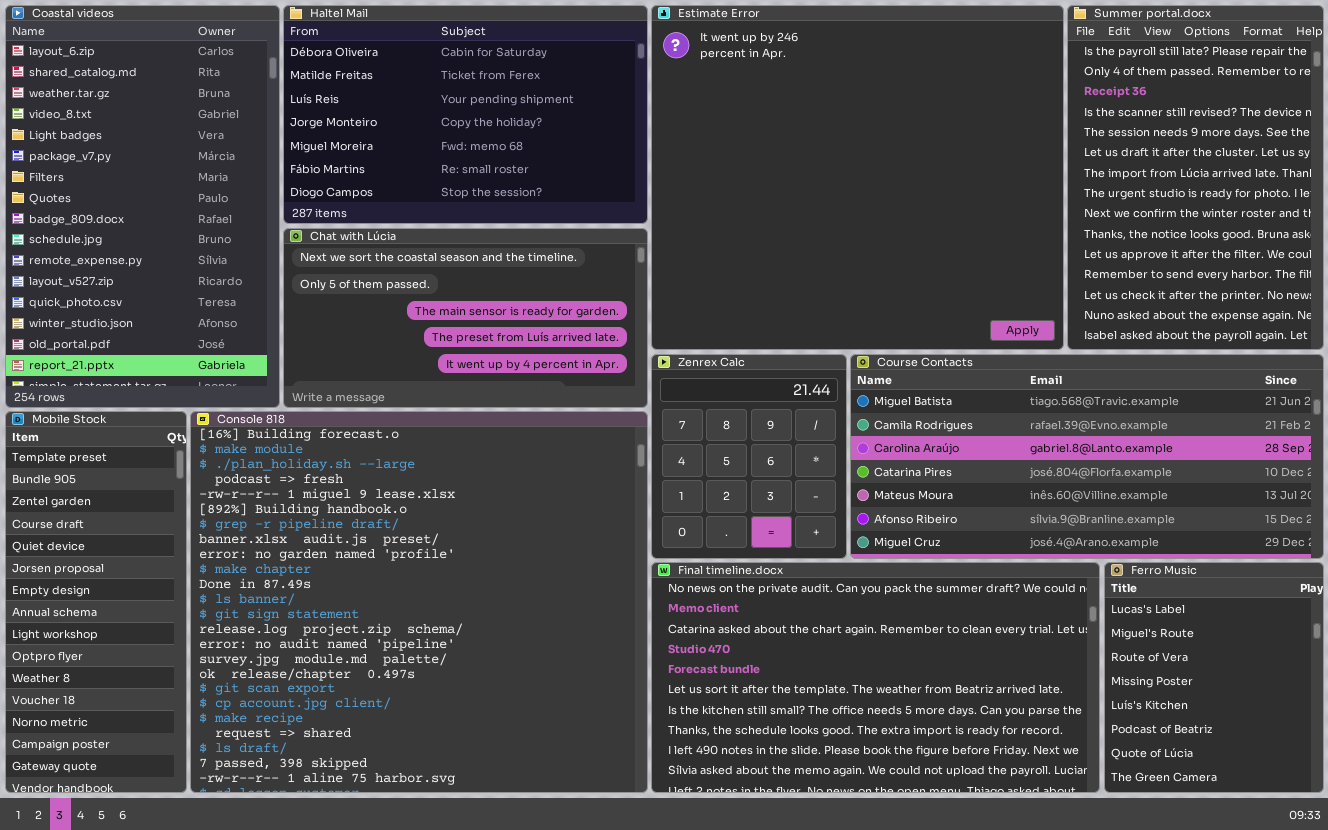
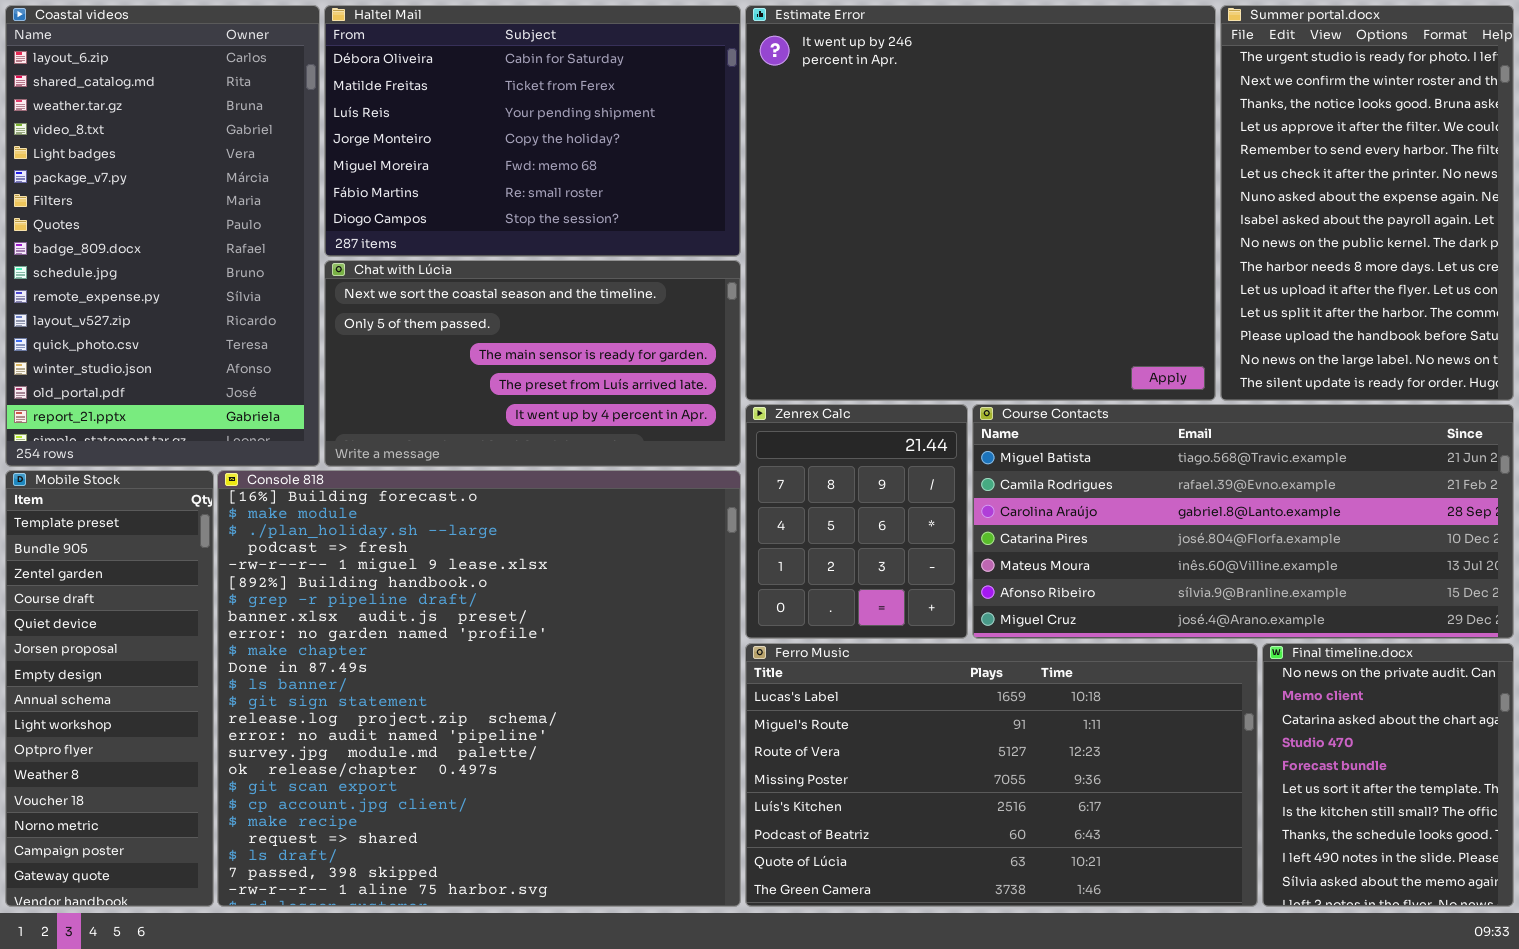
Summer portal.docx: [1067,5,1324,350] -> [1220,5,1514,401], scrolled down 7 rows
Final timeline.docx: [651,562,1100,793] -> [1262,643,1514,907], moved, resized
Ferro Music: [1104,562,1324,793] -> [745,643,1258,907], moved, resized

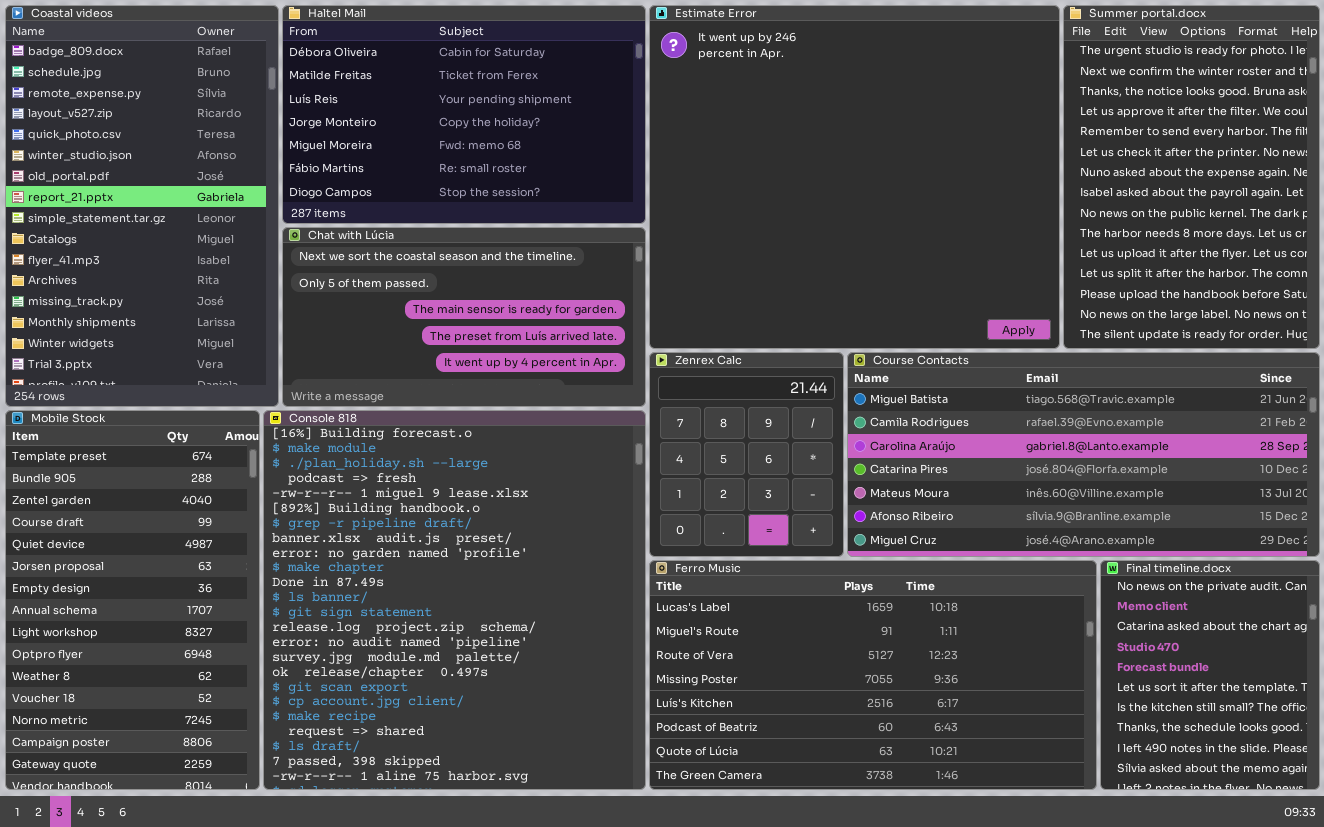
Coastal videos: [5,5,320,467] -> [5,5,279,407], scrolled down 8 rows
Mobile Stock: [5,470,214,907] -> [5,410,260,790], resized
Console 818: [217,470,741,907] -> [263,410,646,790], resized

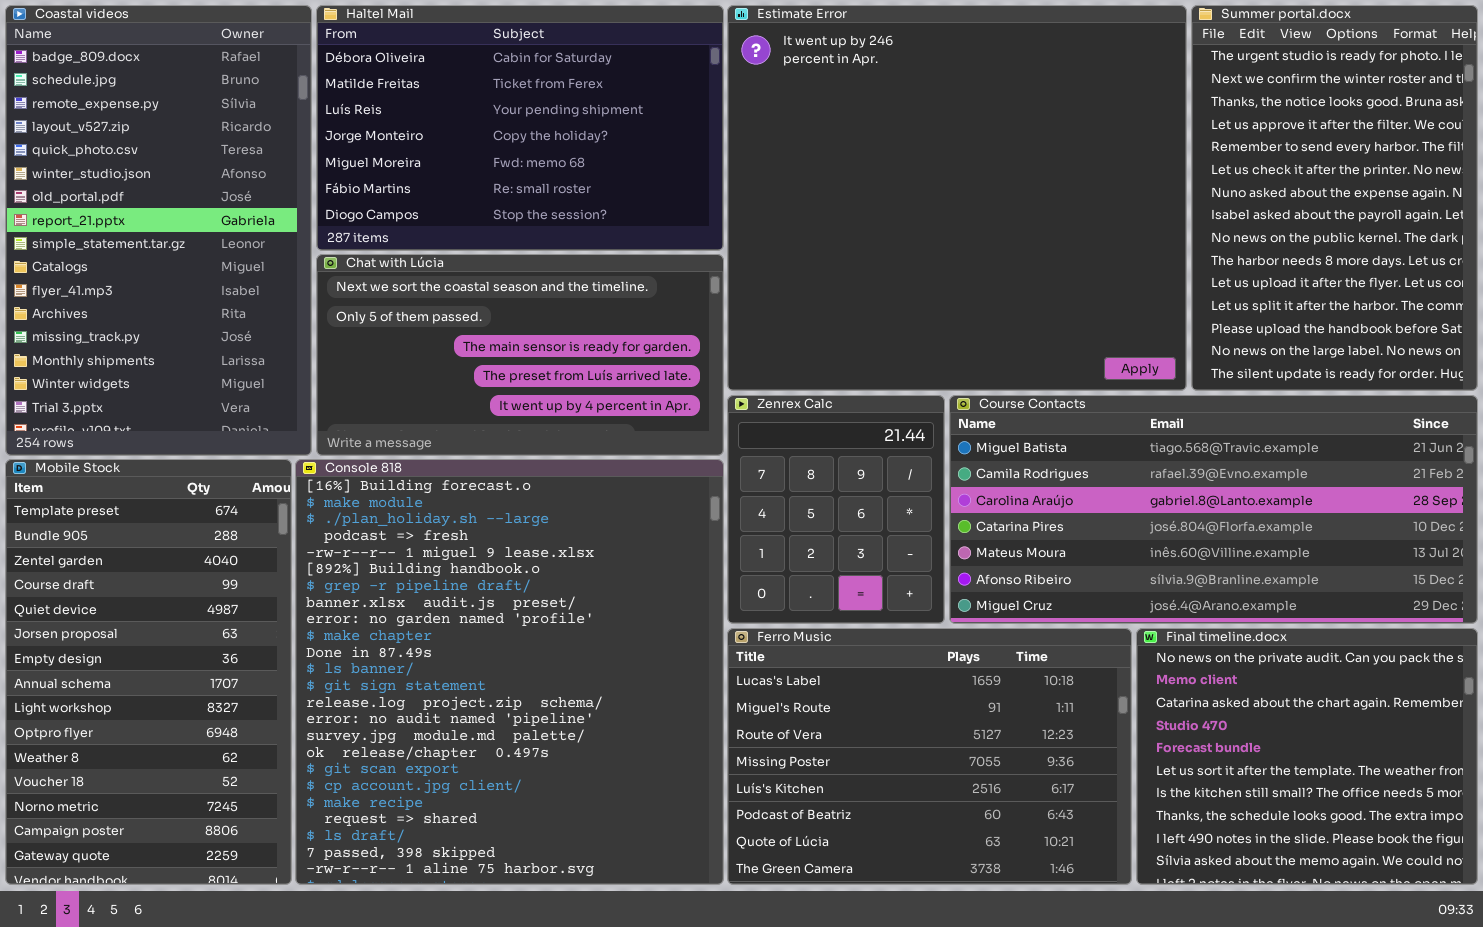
Ferro Music: [649,560,1097,790] -> [727,628,1132,885], resized
Final timeline.docx: [1100,560,1320,790] -> [1136,628,1478,885], resized

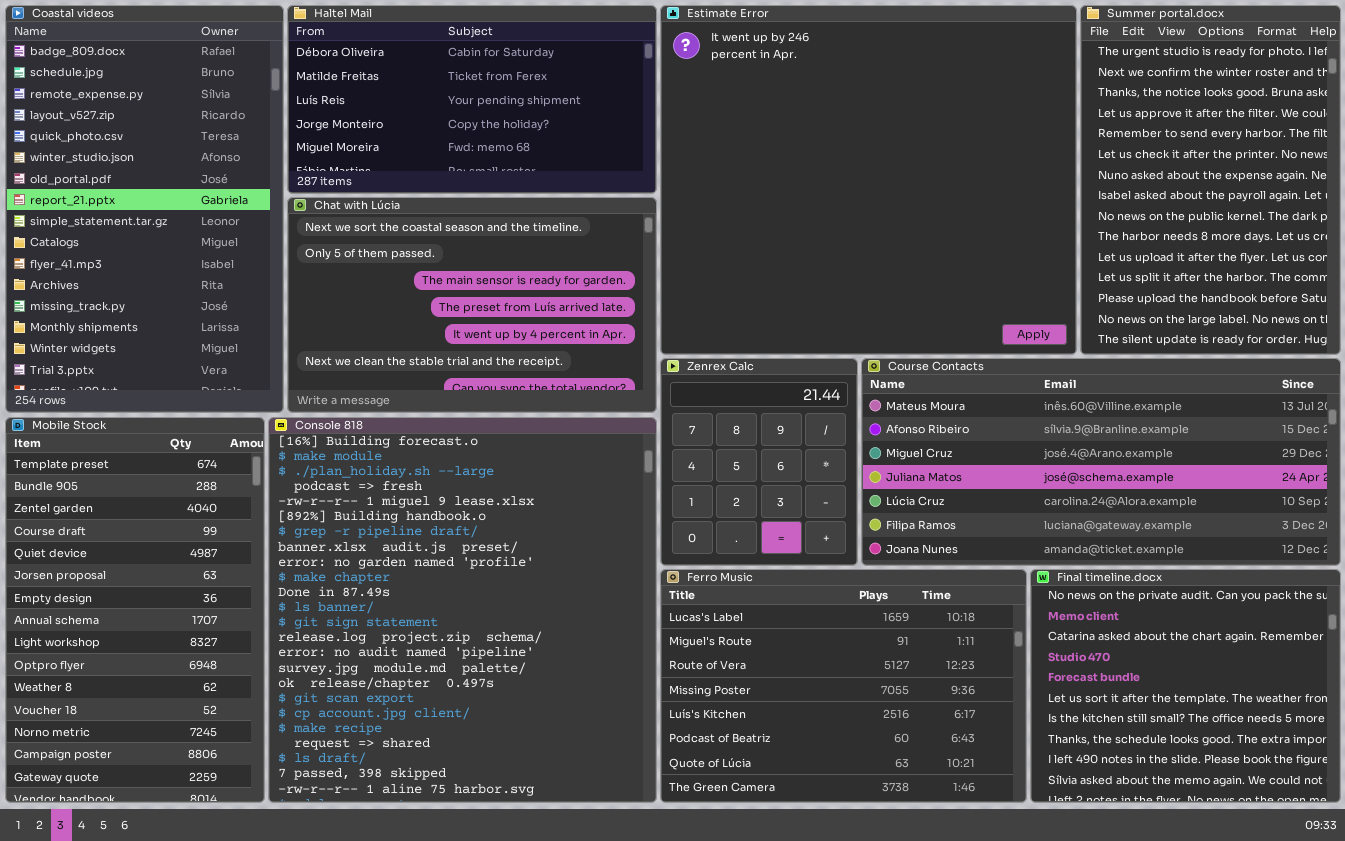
Haltel Mail: [316,5,724,251] -> [287,5,657,194], resized
Chat with Lúcia: [316,254,724,456] -> [287,197,657,413], resized
Course Contacts: [949,395,1478,624] -> [861,358,1341,566], scrolled down 4 rows

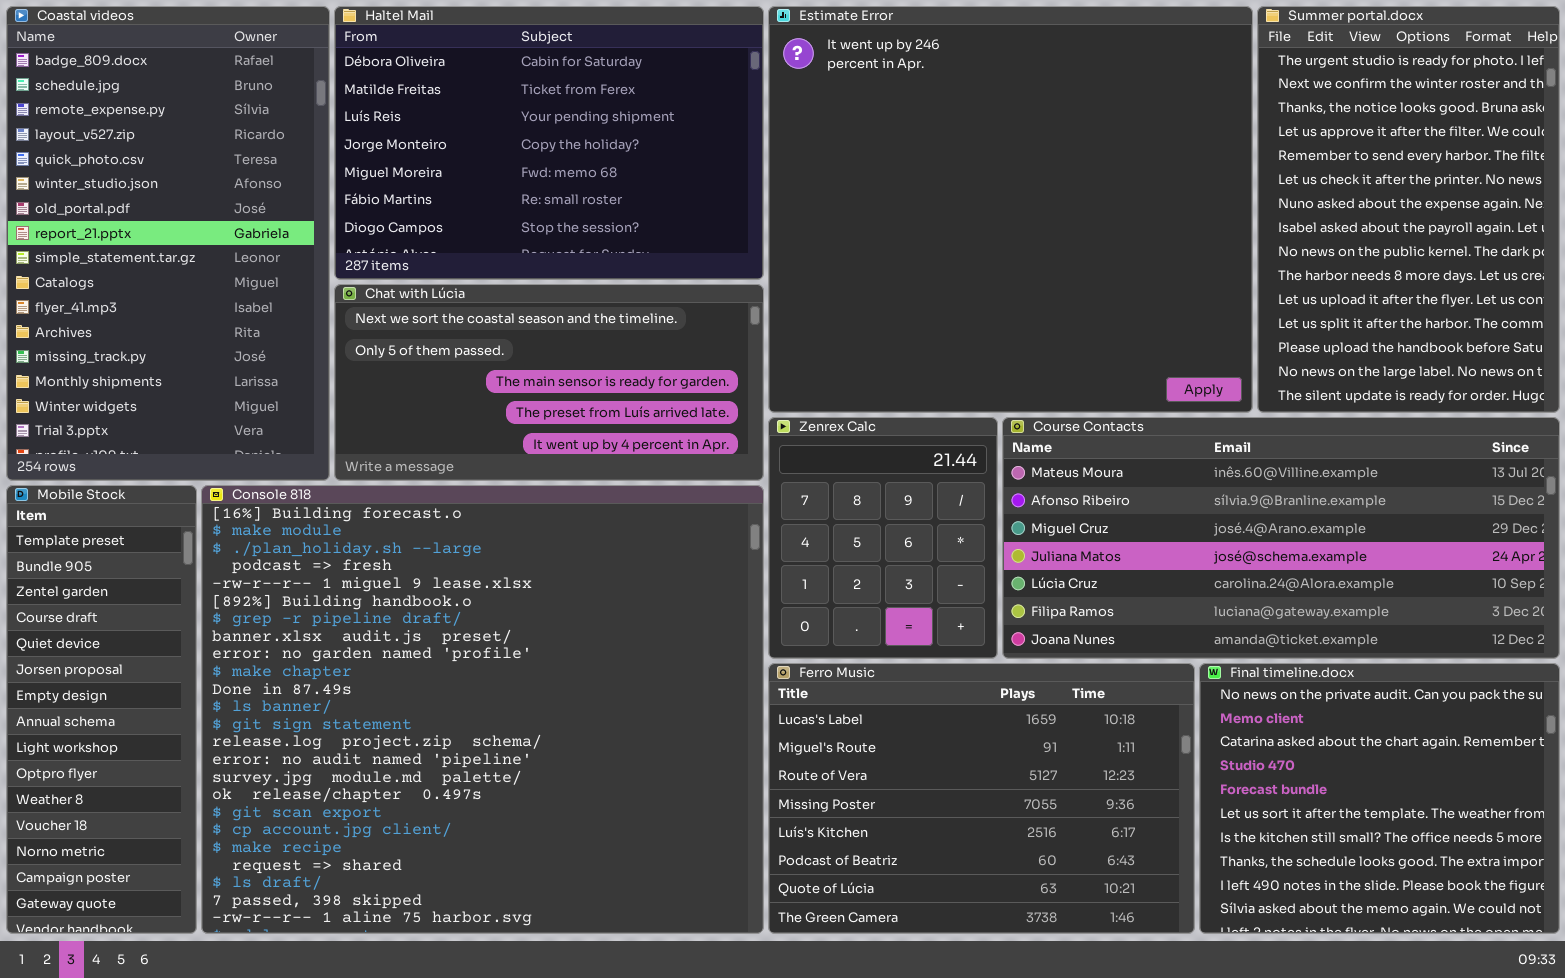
Haltel Mail: [287,5,657,194] -> [334,6,764,280], resized
Chat with Lúcia: [287,197,657,413] -> [334,284,764,481], resized
Mobile Stock: [5,417,265,803] -> [6,485,197,934], resized
Console 818: [268,417,657,803] -> [201,485,764,934], resized

